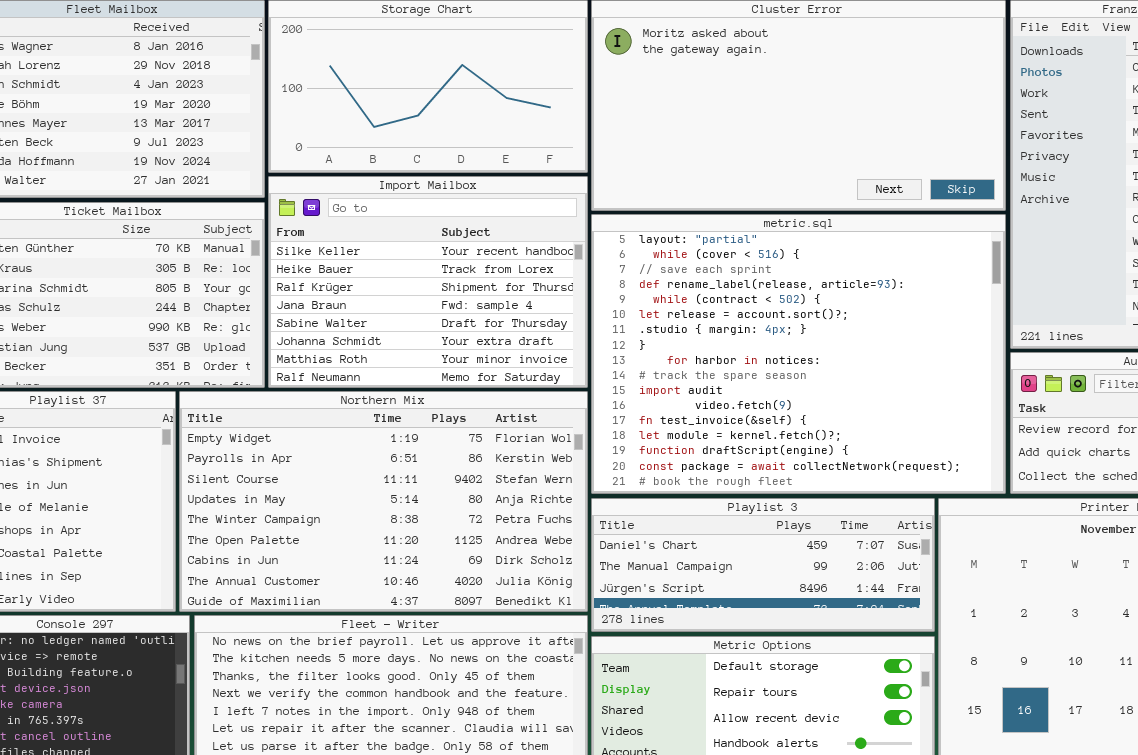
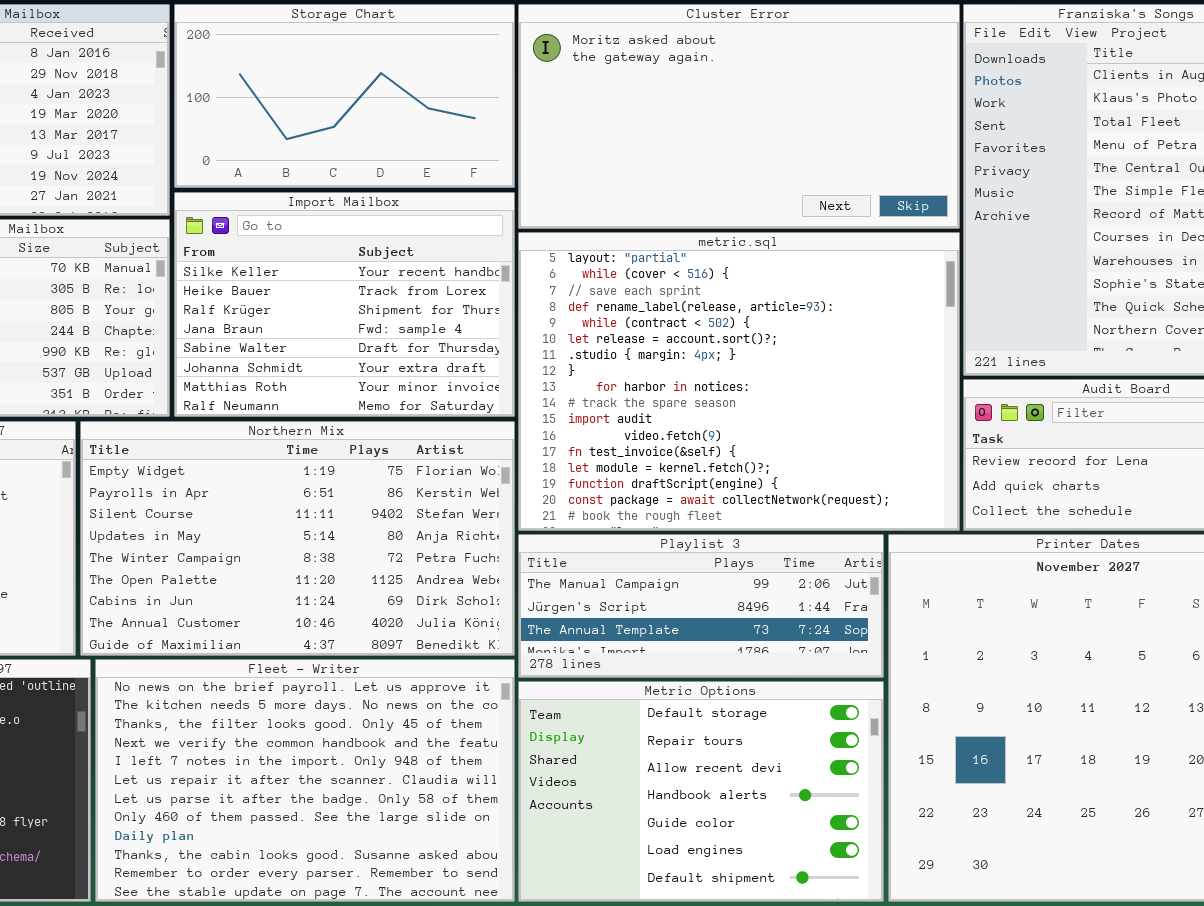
Playlist 3: [591,498,935,632] -> [518,534,884,678], scrolled down 1 row

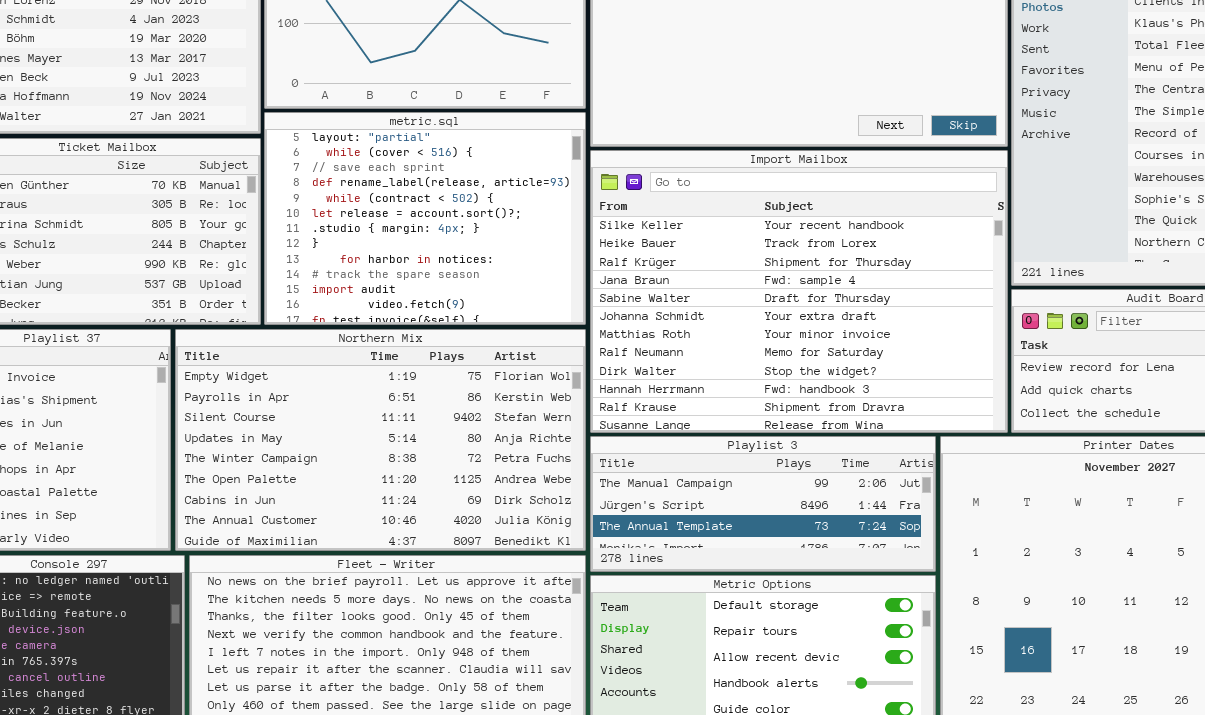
Import Mailbox: [174,192,515,417] -> [590,150,1008,433], moved, resized
metric.sql: [518,232,960,531] -> [264,112,586,325], moved, resized

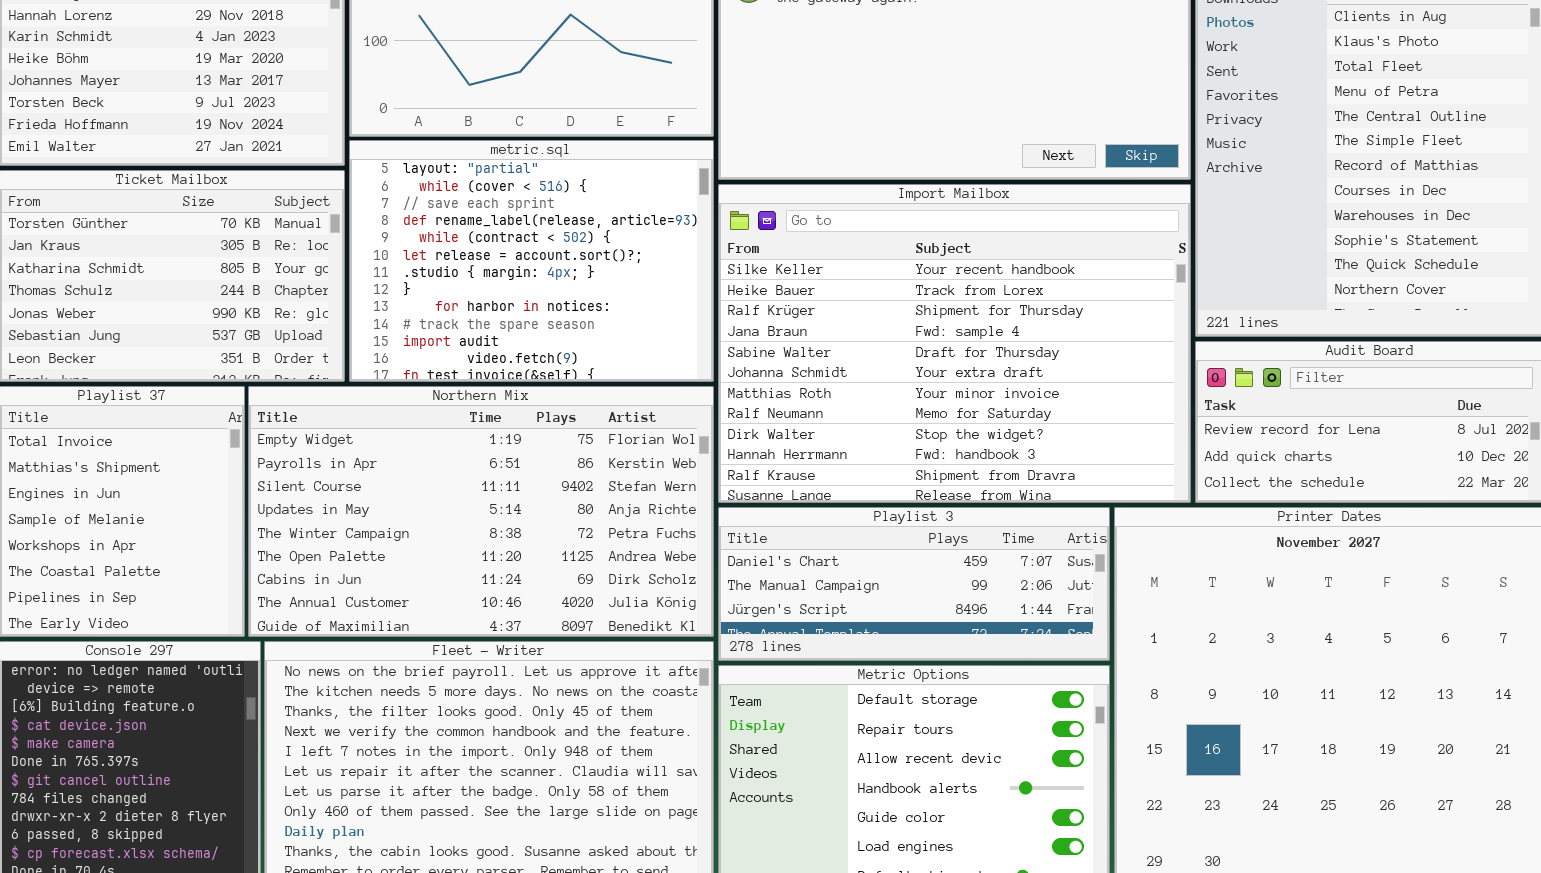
Playlist 3: [590,436,936,572] -> [718,507,1110,661], scrolled up 1 row

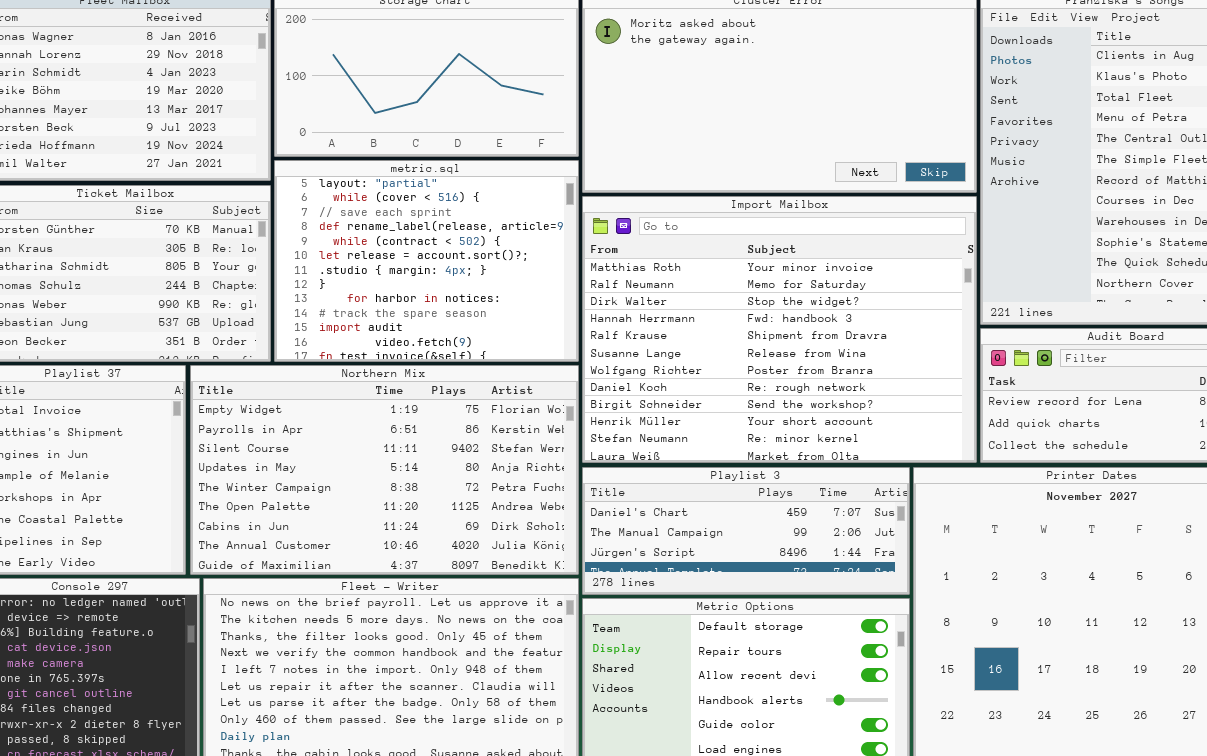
Import Mailbox: [718,184,1191,503] -> [582,196,977,463], scrolled down 6 rows

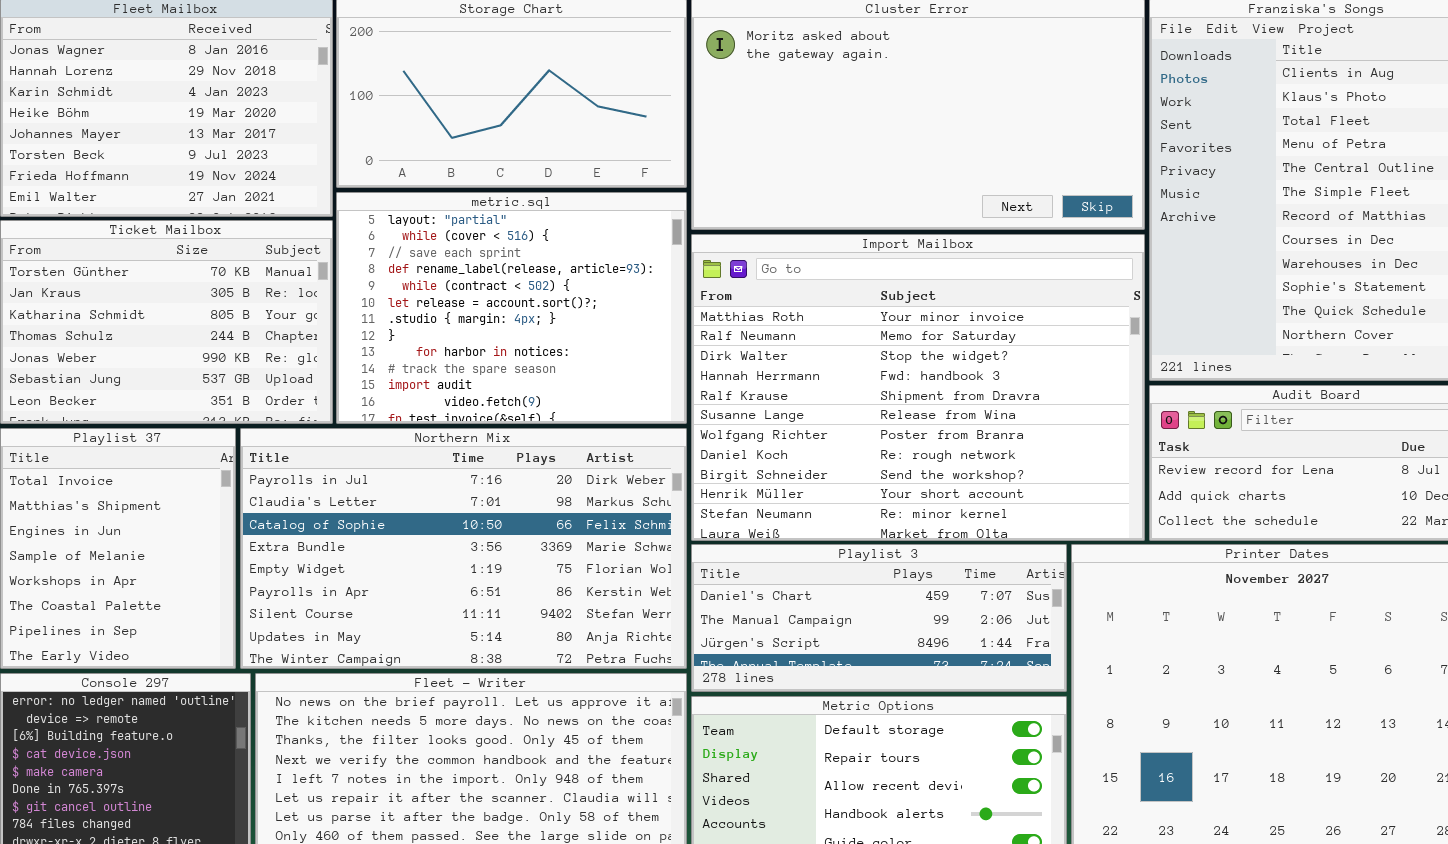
Northern Mix: [190,365,579,575] -> [240,428,687,669], scrolled up 4 rows

